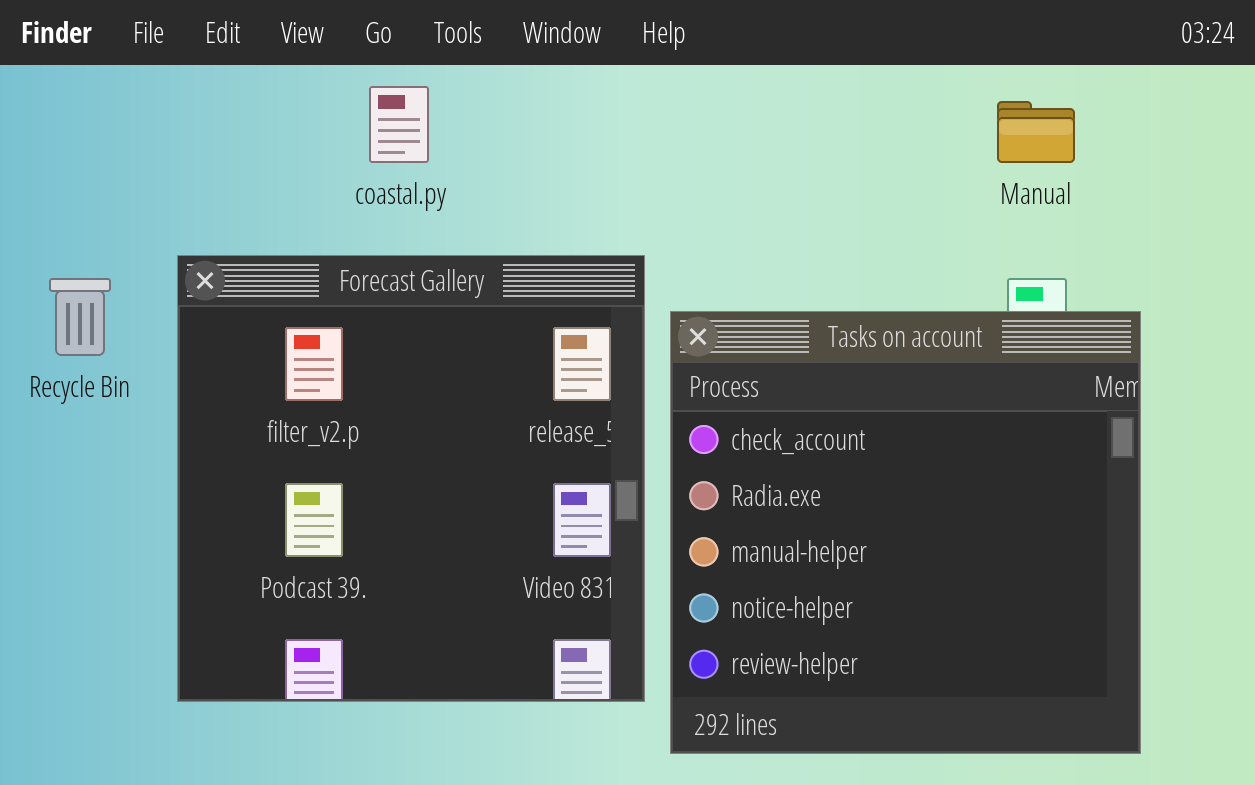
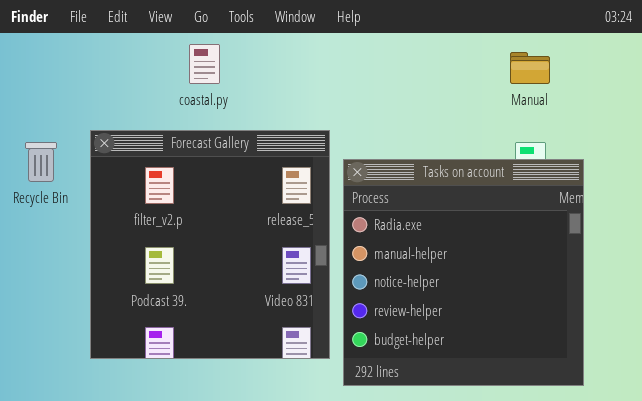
Tasks on account: [670,311,1141,754] -> [343,159,584,386], scrolled down 1 row

